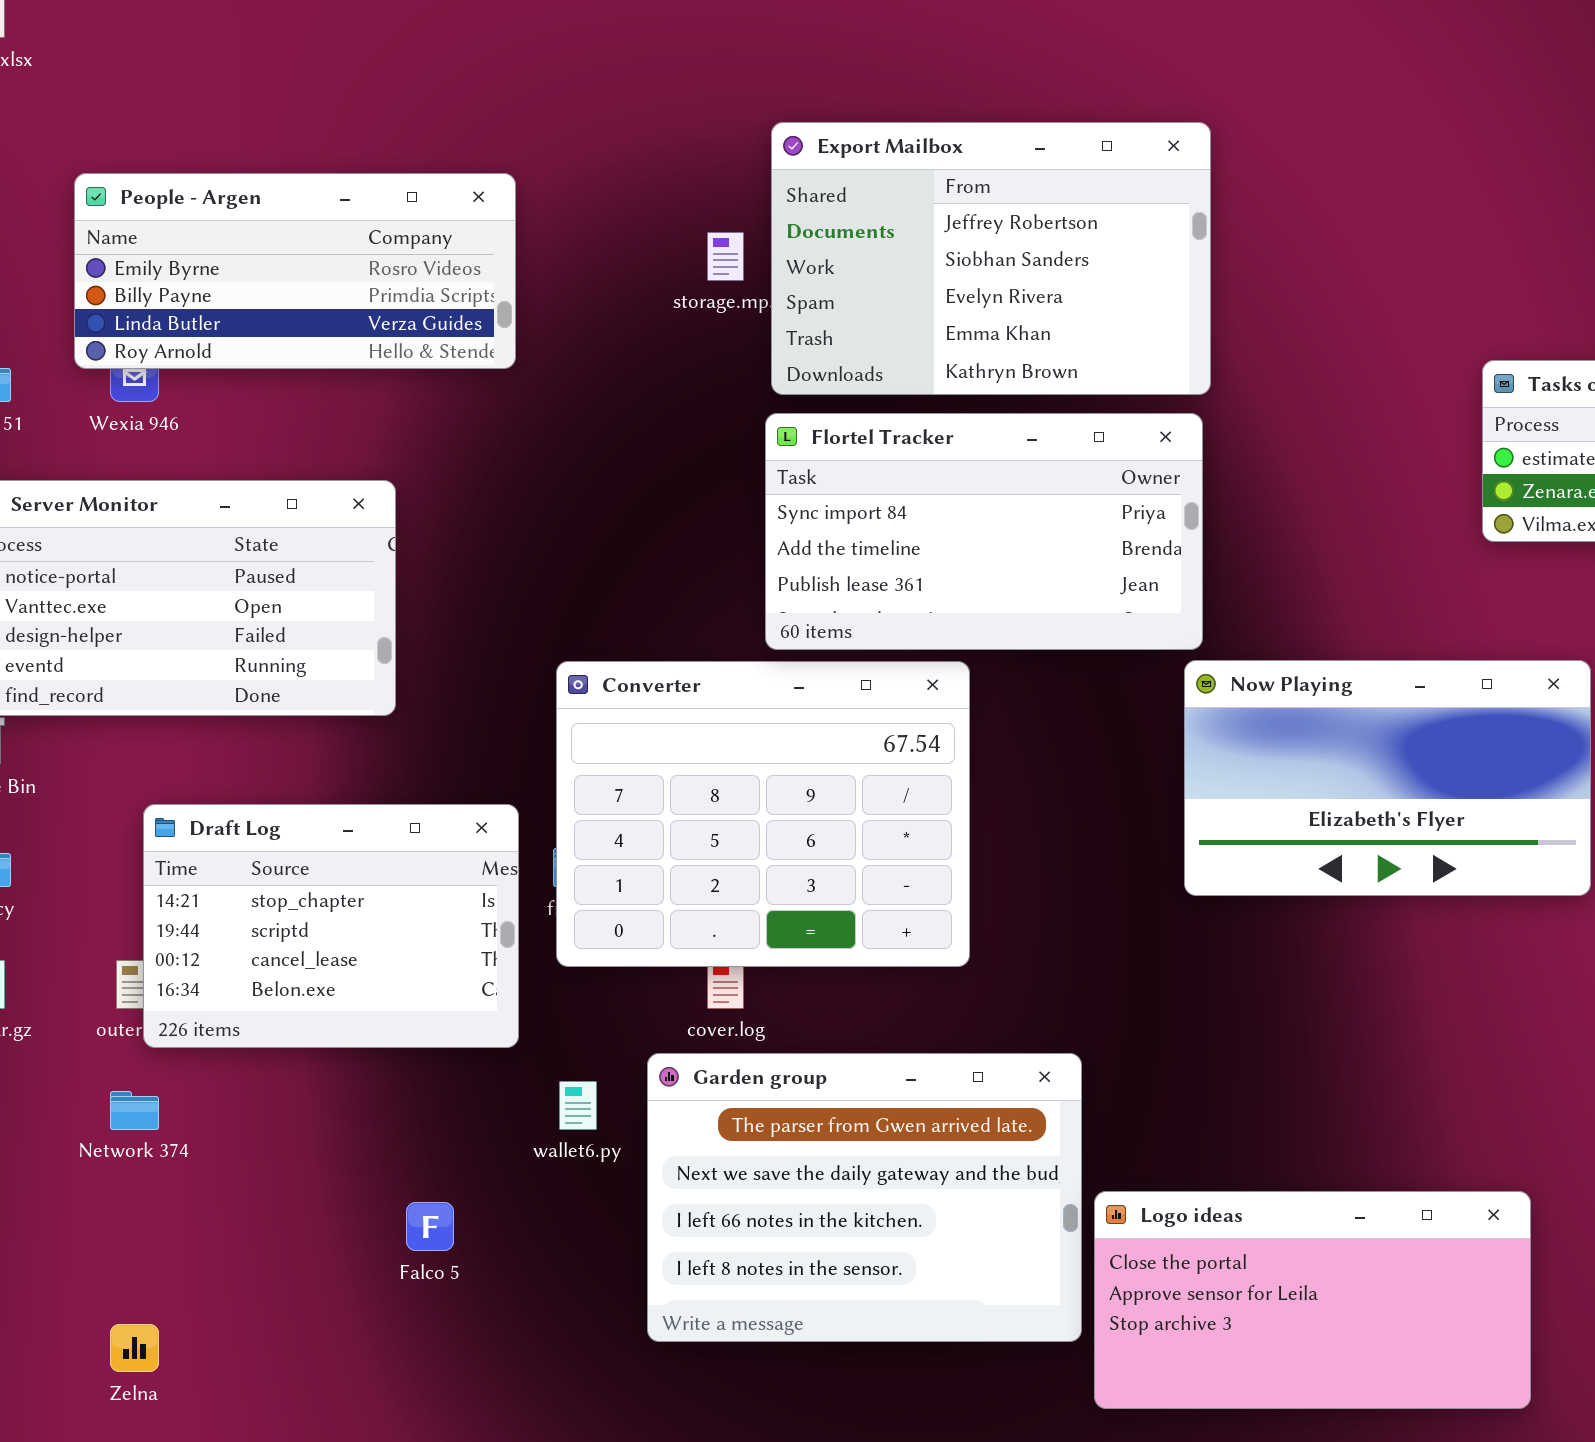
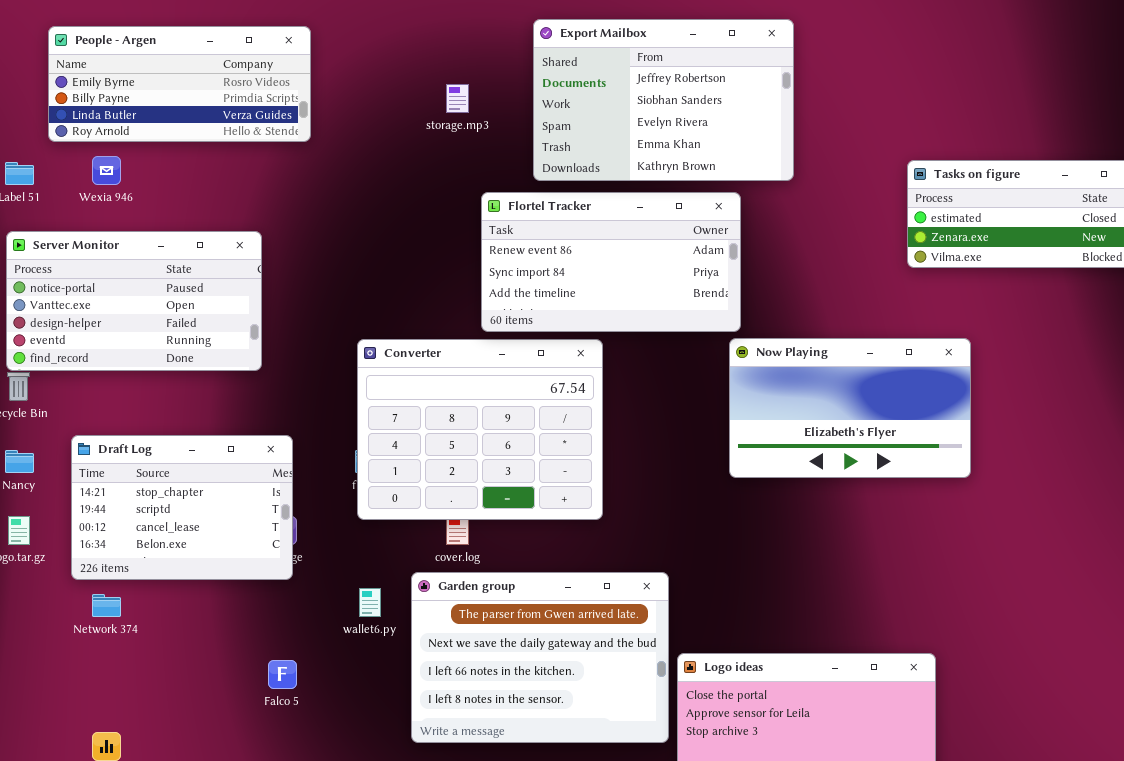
Export Mailbox: [771,122,1211,395] -> [533,19,794,181], moved
People - Argen: [74,173,516,369] -> [48,26,311,142], moved
Flortel Tracker: [765,413,1203,650] -> [481,192,741,332], scrolled up 1 row
Draft Log: [143,804,519,1048] -> [71,435,293,580], moved

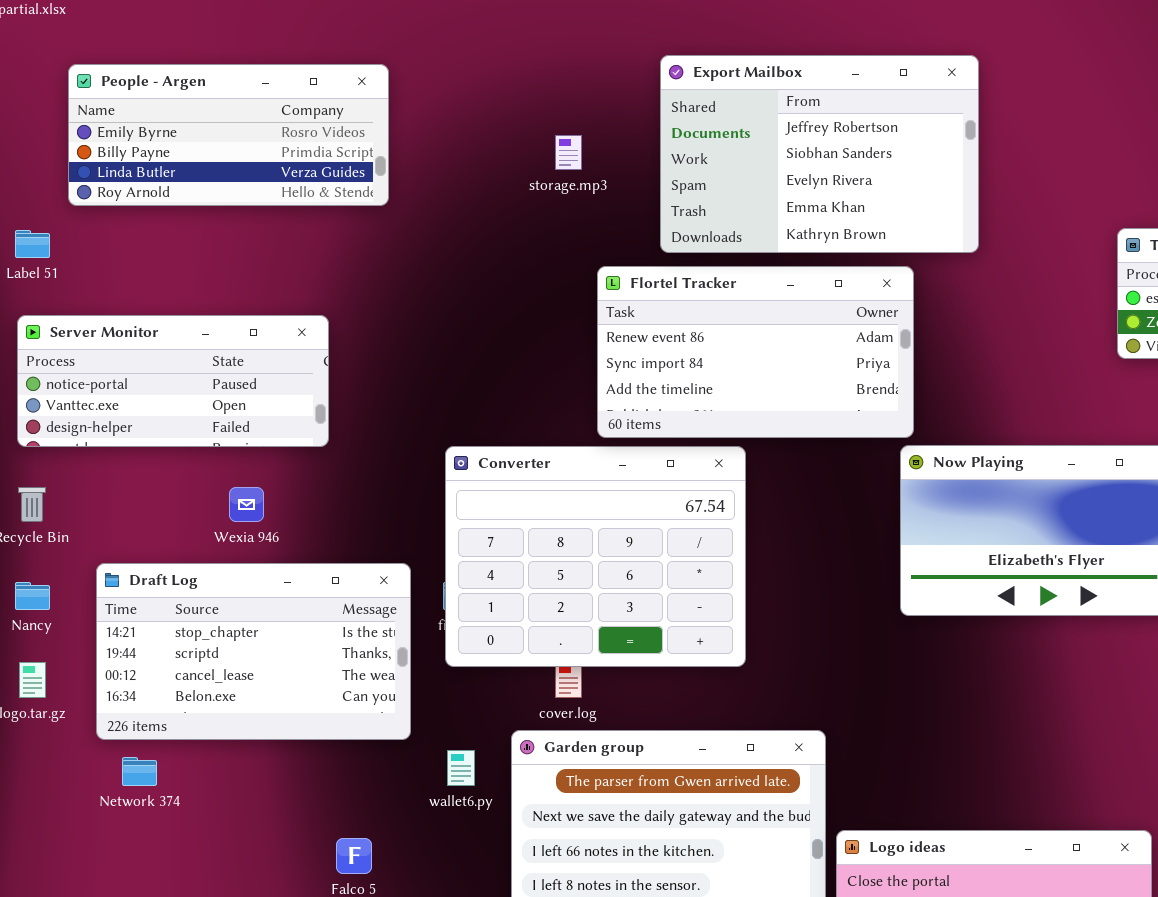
Wexia 946: [92,156,121,185] -> [229,487,264,522], moved
Server Monitor: [6,231,262,371] -> [17,315,329,447], resized
Draft Log: [71,435,293,580] -> [96,563,411,740], resized

